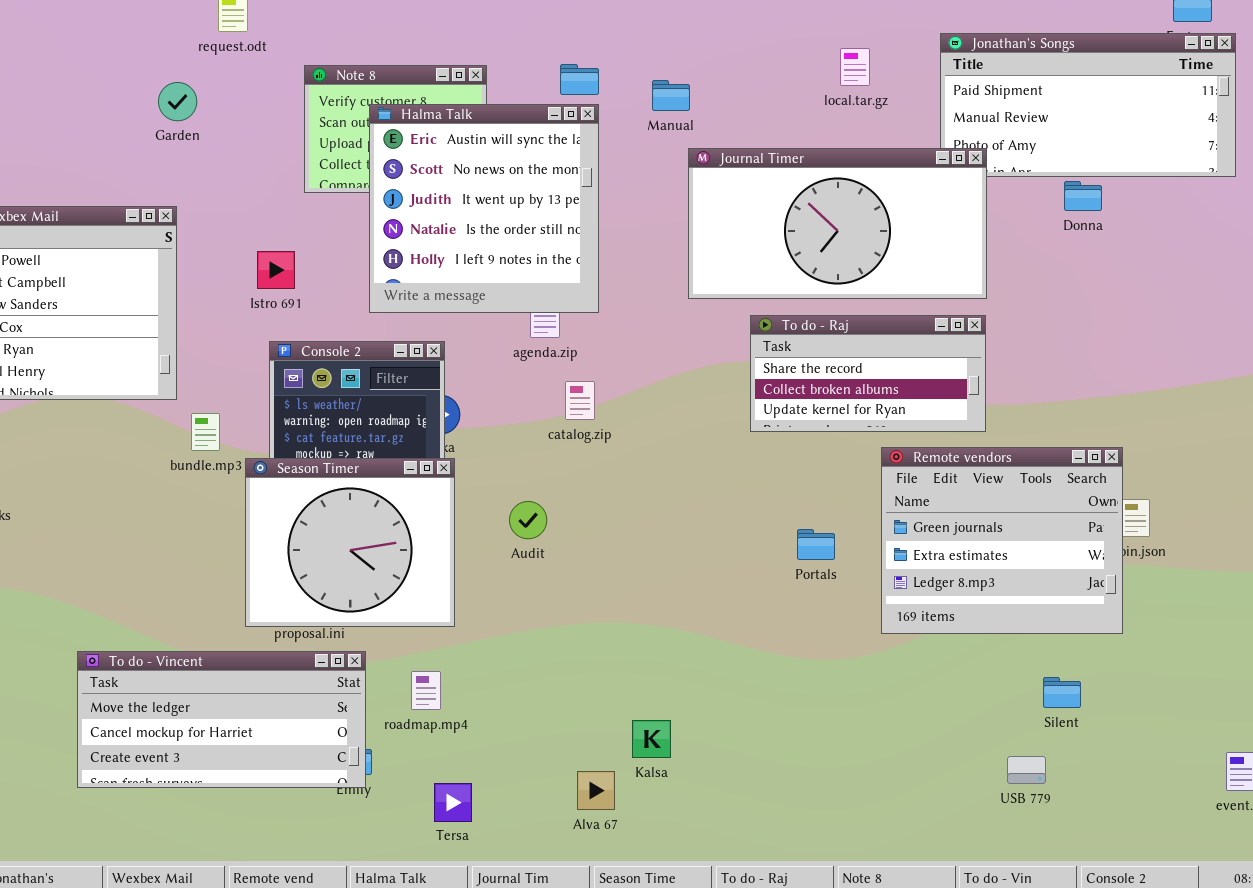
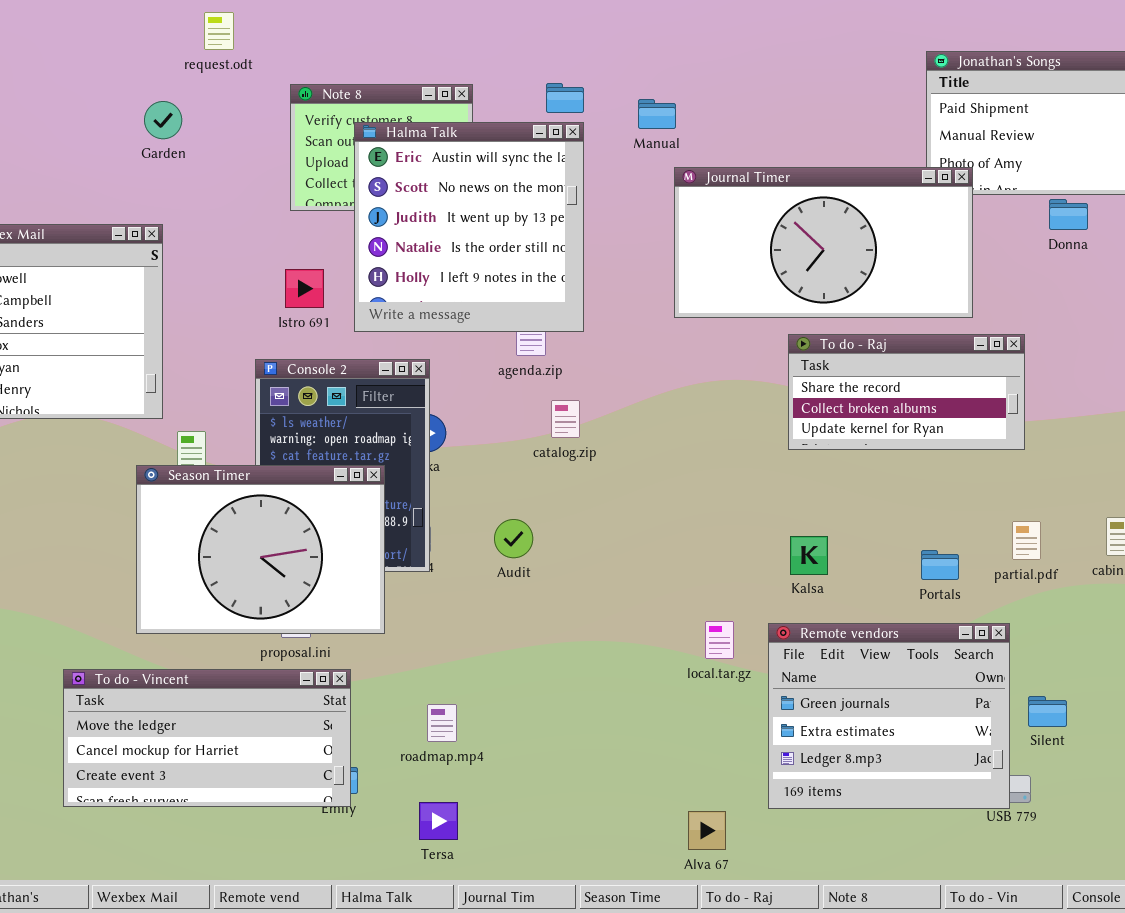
local.tar.gz: [840,48,870,86] -> [705,621,734,659], moved
Istro 691: [257,251,295,289] -> [285,269,324,308], moved
To do - Raj: [750,315,986,432] -> [788,334,1025,450], moved
Remote vendors: [881,447,1123,634] -> [768,623,1010,809], moved
Season Timer: [245,458,455,627] -> [136,465,385,634], moved, resized
Portals: [797,529,835,560] -> [921,550,959,580], moved
roadmap.mp4: [411,671,441,710] -> [427,704,457,742], moved
Kalsa: [632,720,671,758] -> [790,536,828,575], moved
Alva 67: [577,771,615,810] -> [688,811,726,850], moved

